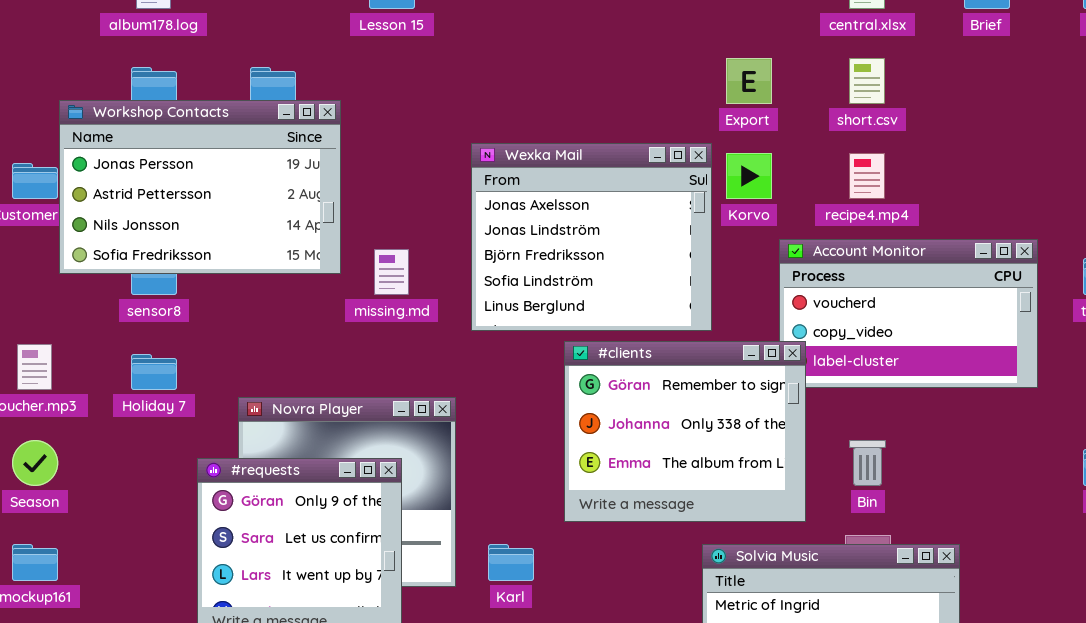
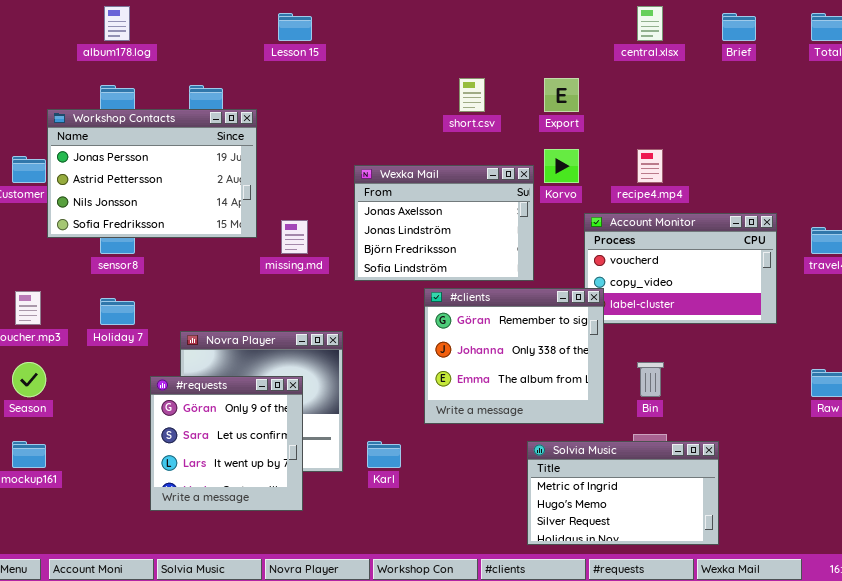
short.csv: [849,58,885,104] -> [459,78,485,112], moved
Wexka Mail: [471,143,712,331] -> [354,165,534,281], resized

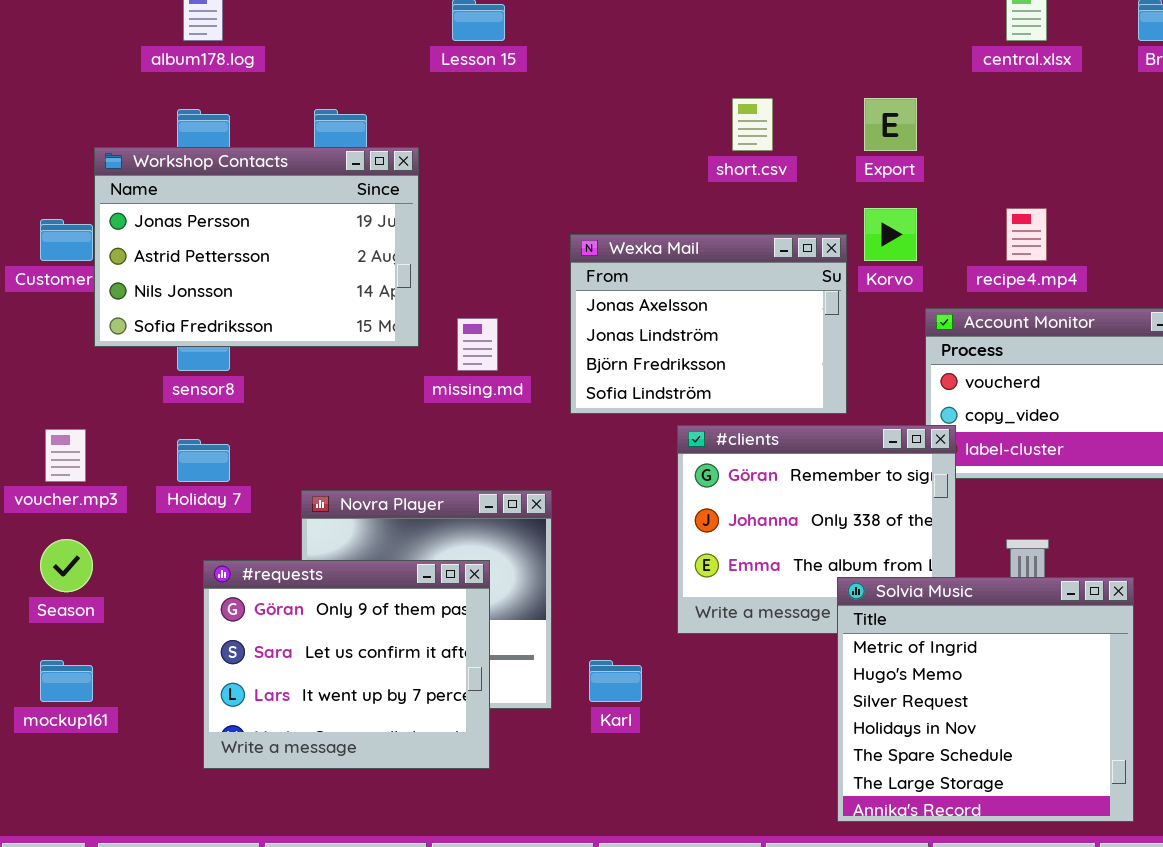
#requests: [150,376,303,511] -> [203,560,490,769], resized
Solvia Music: [527,441,719,545] -> [837,577,1134,822], resized

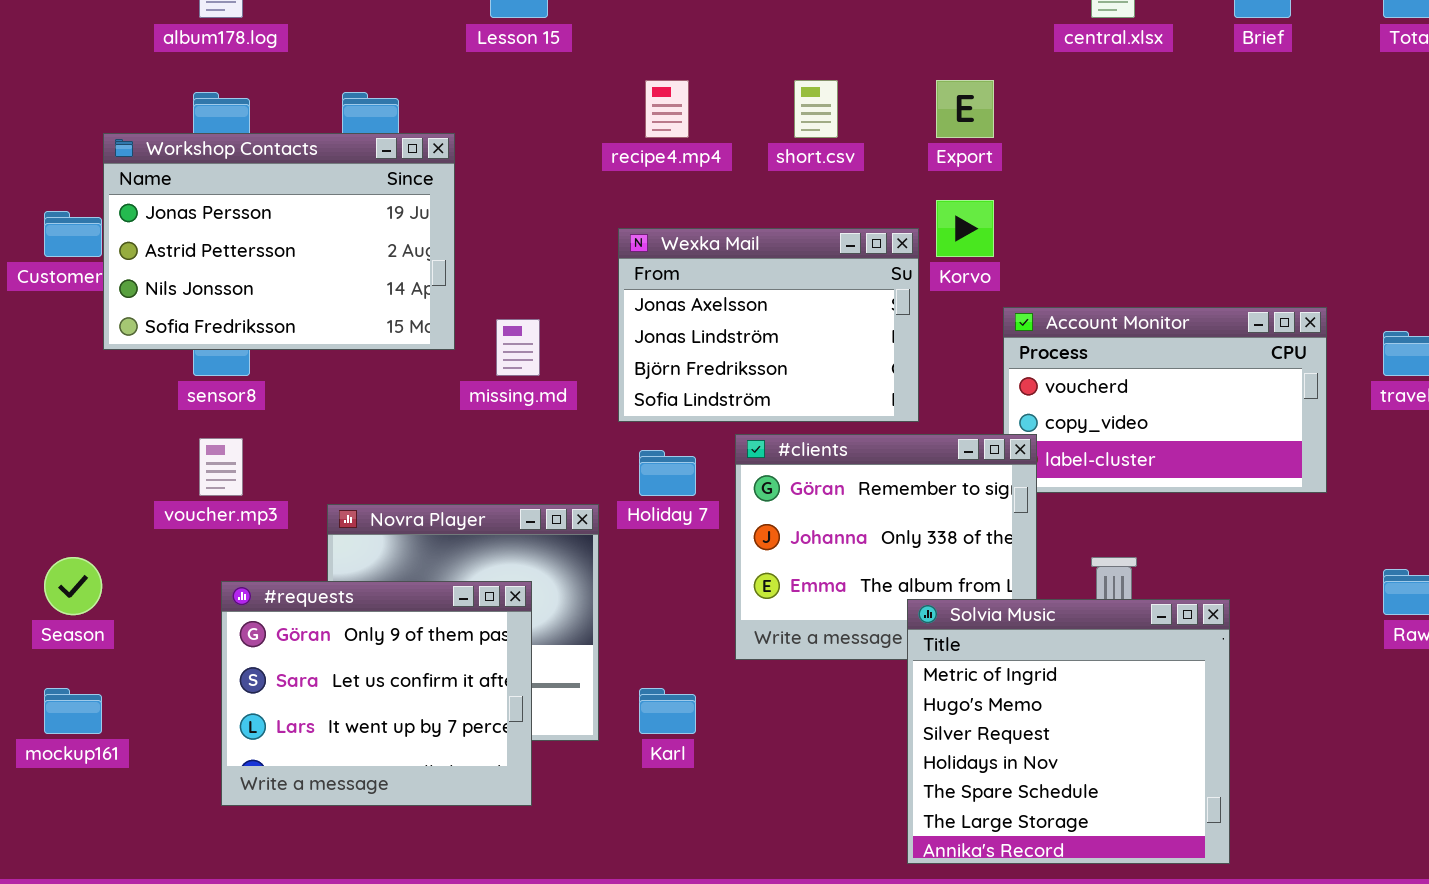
recipe4.mp4: [1006,208,1047,261] -> [645,80,689,138], moved
voucher.mp3: [45,429,86,482] -> [199,438,243,496], moved
Holiday 7: [177,439,230,482] -> [639,450,696,496], moved

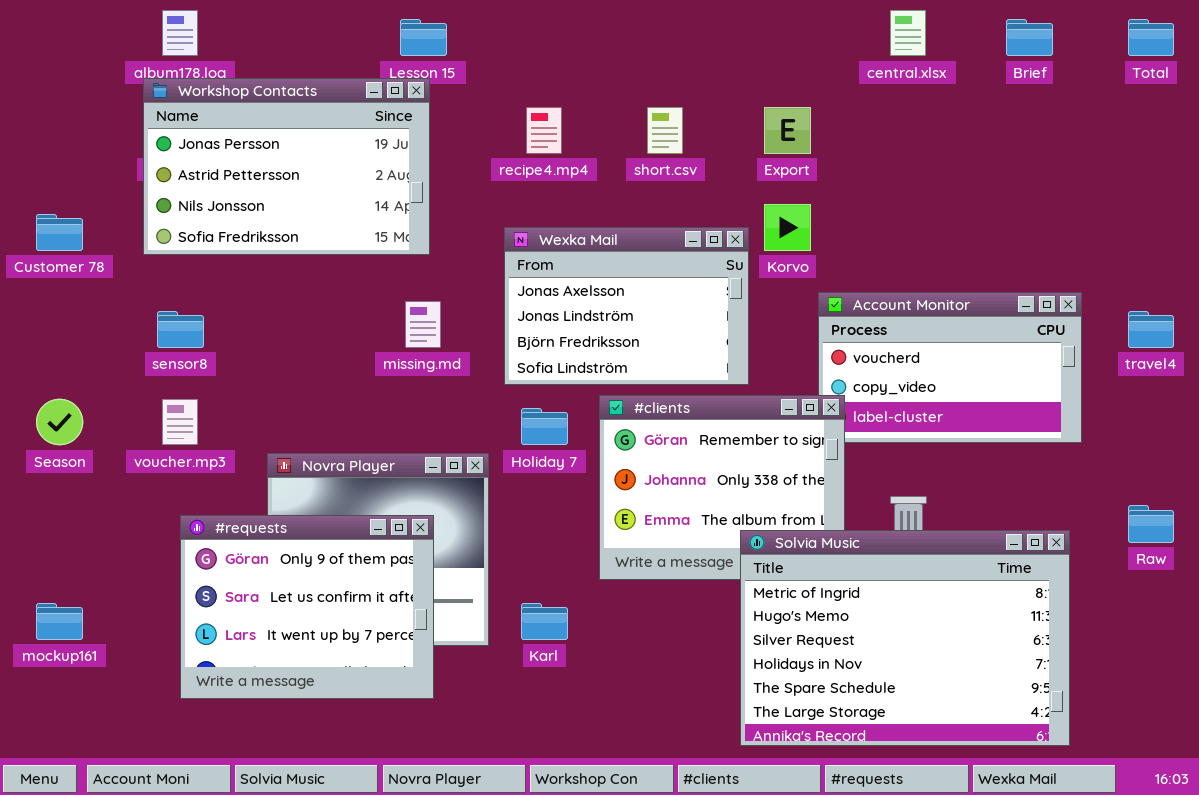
Workshop Contacts: [103,133,455,350] -> [143,78,430,255], moved
Season: [44,557,102,615] -> [36,399,83,445], moved
Solvia Music: [907,599,1230,864] -> [740,530,1070,746], resized

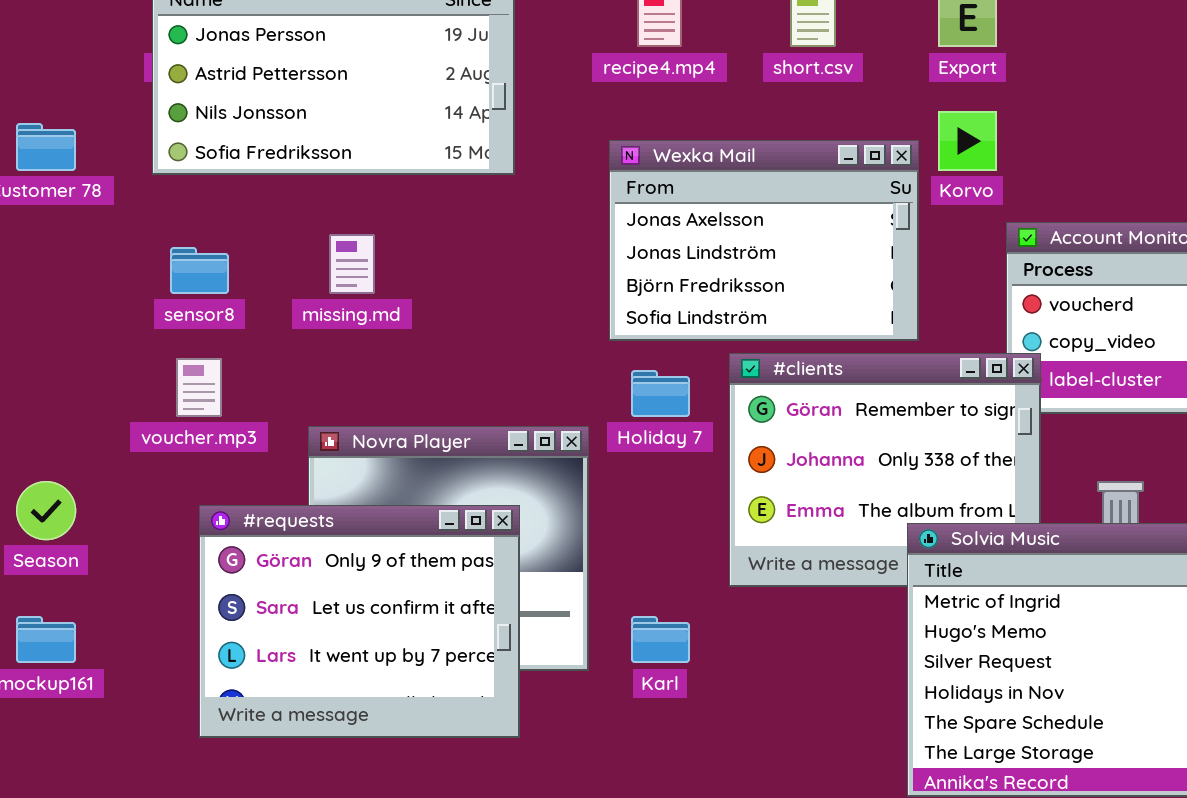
missing.md: [405,301,441,348] -> [329,234,375,294], moved
Season: [36,399,83,445] -> [16,481,76,540], moved

